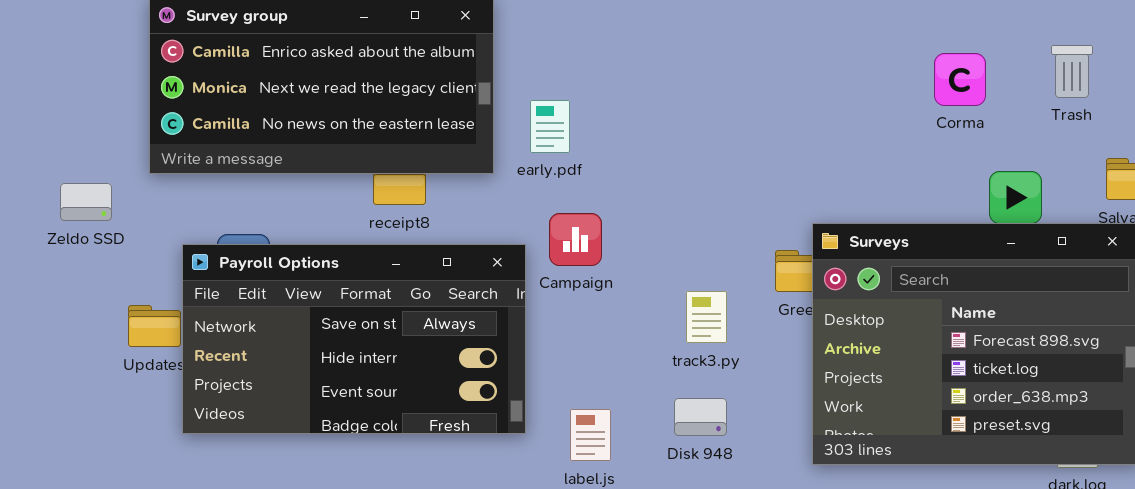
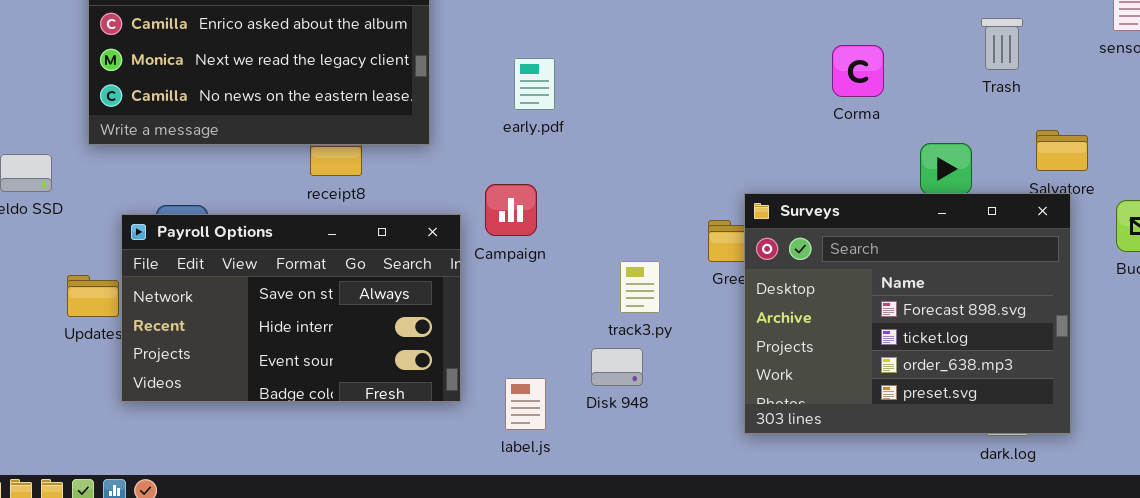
Corma: [934,53,986,106] -> [832,45,884,97], moved
early.pdf: [530,100,570,153] -> [514,58,555,110], moved
Disk 948: [674,398,727,436] -> [591,348,643,386], moved

